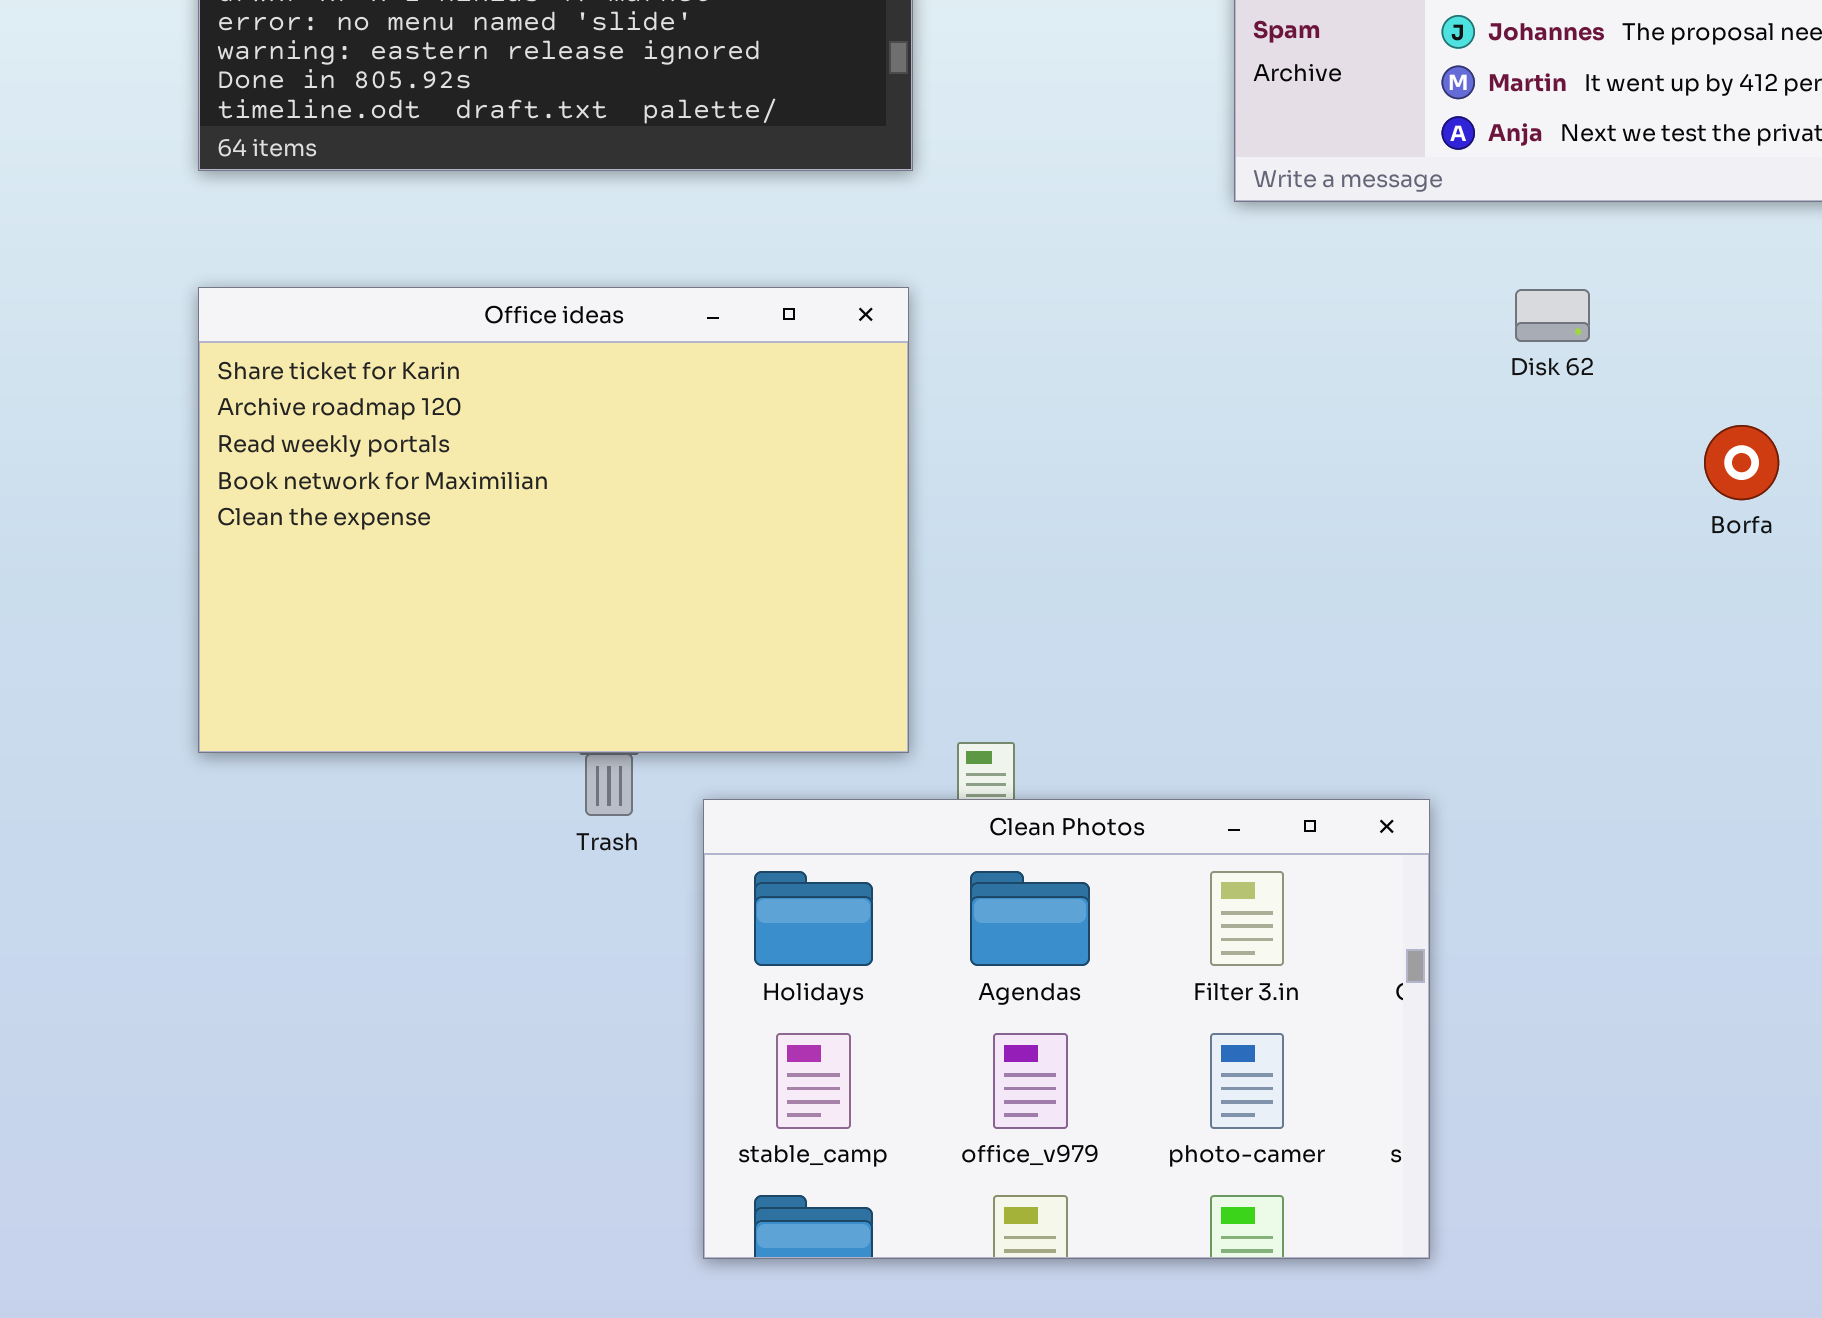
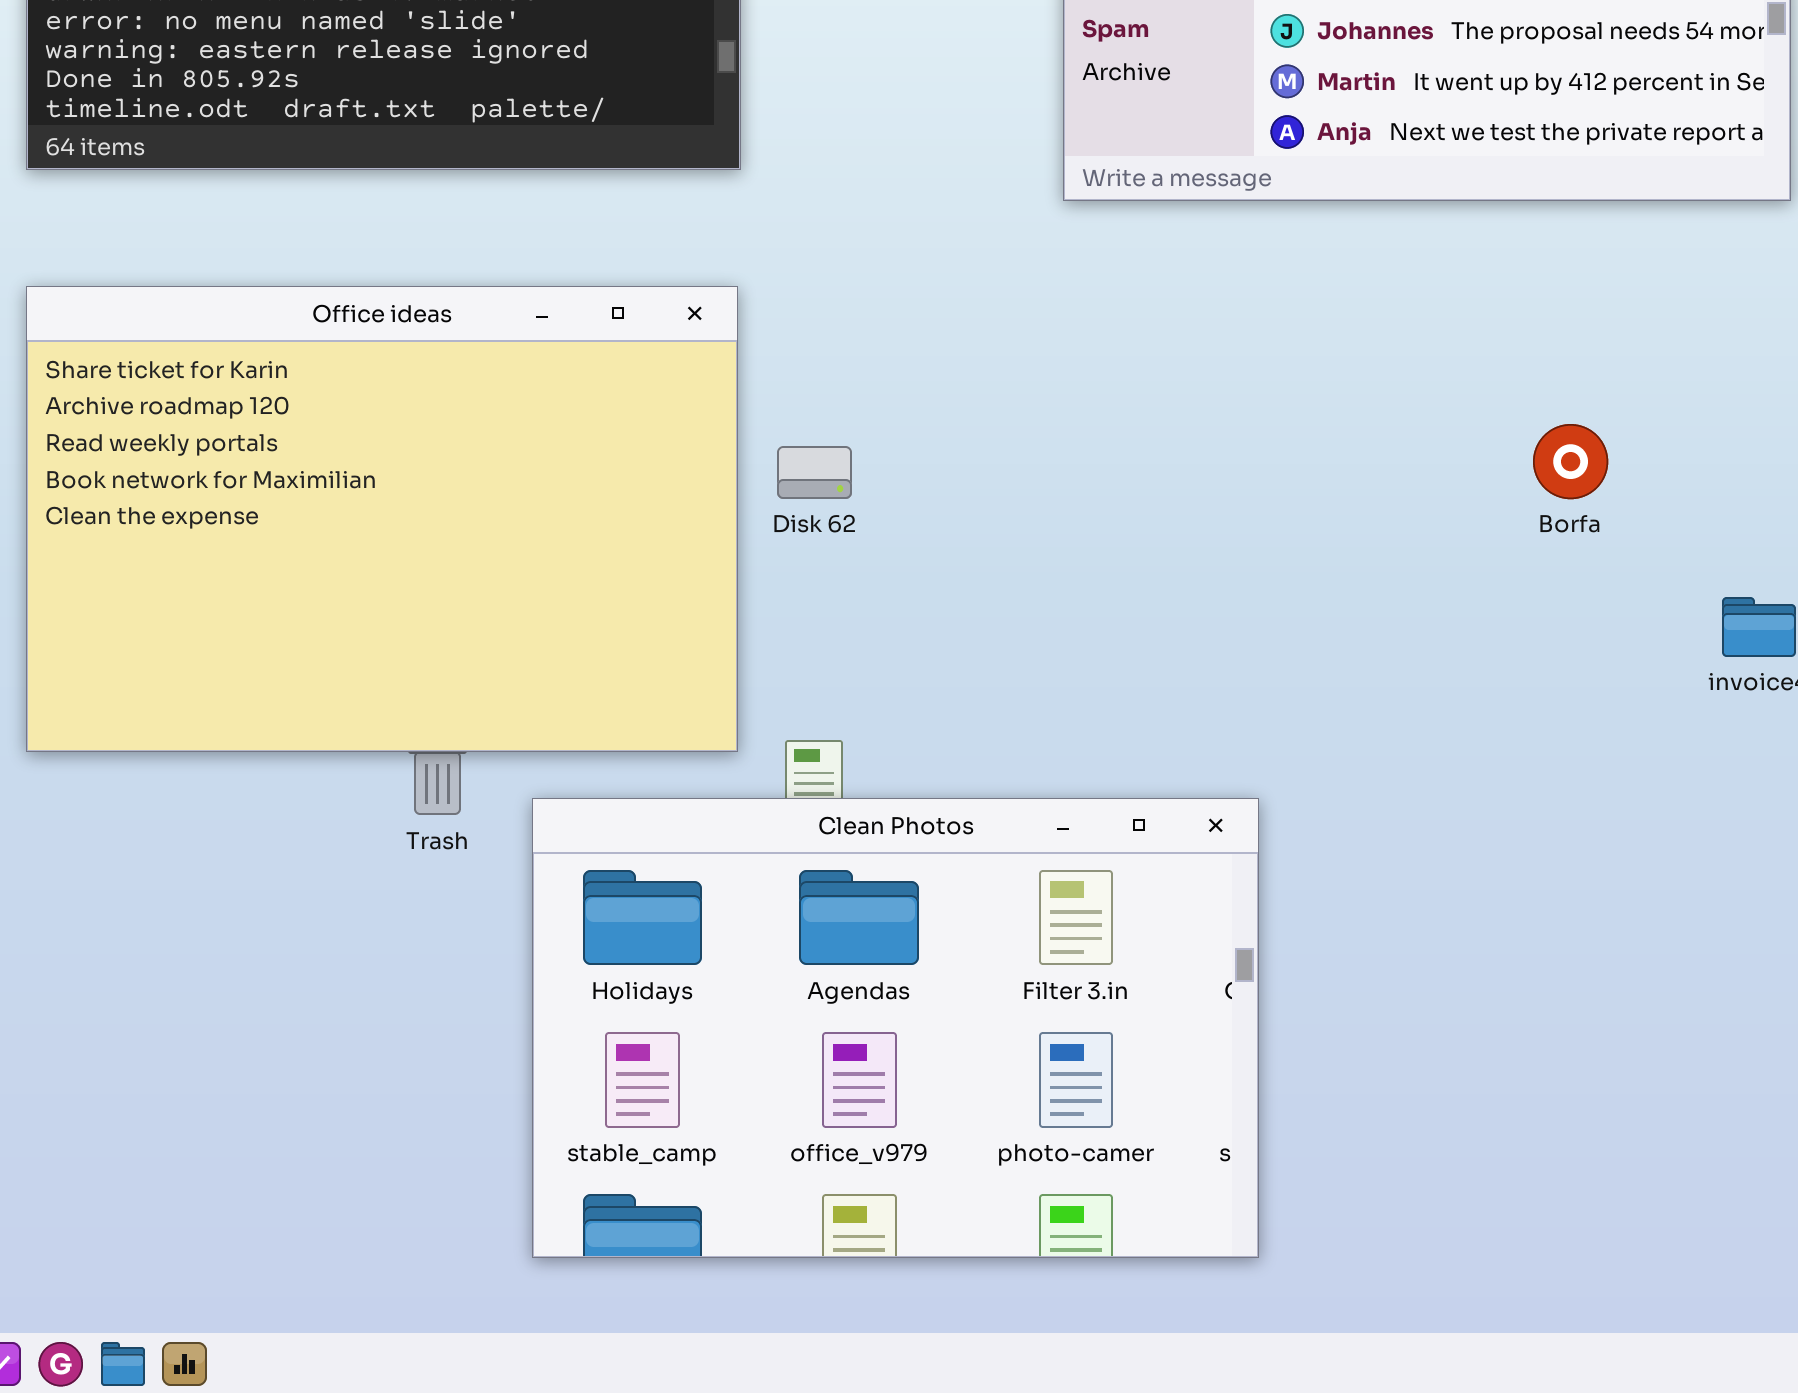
Disk 62: [1515,289,1590,342] -> [777,446,852,499], moved

